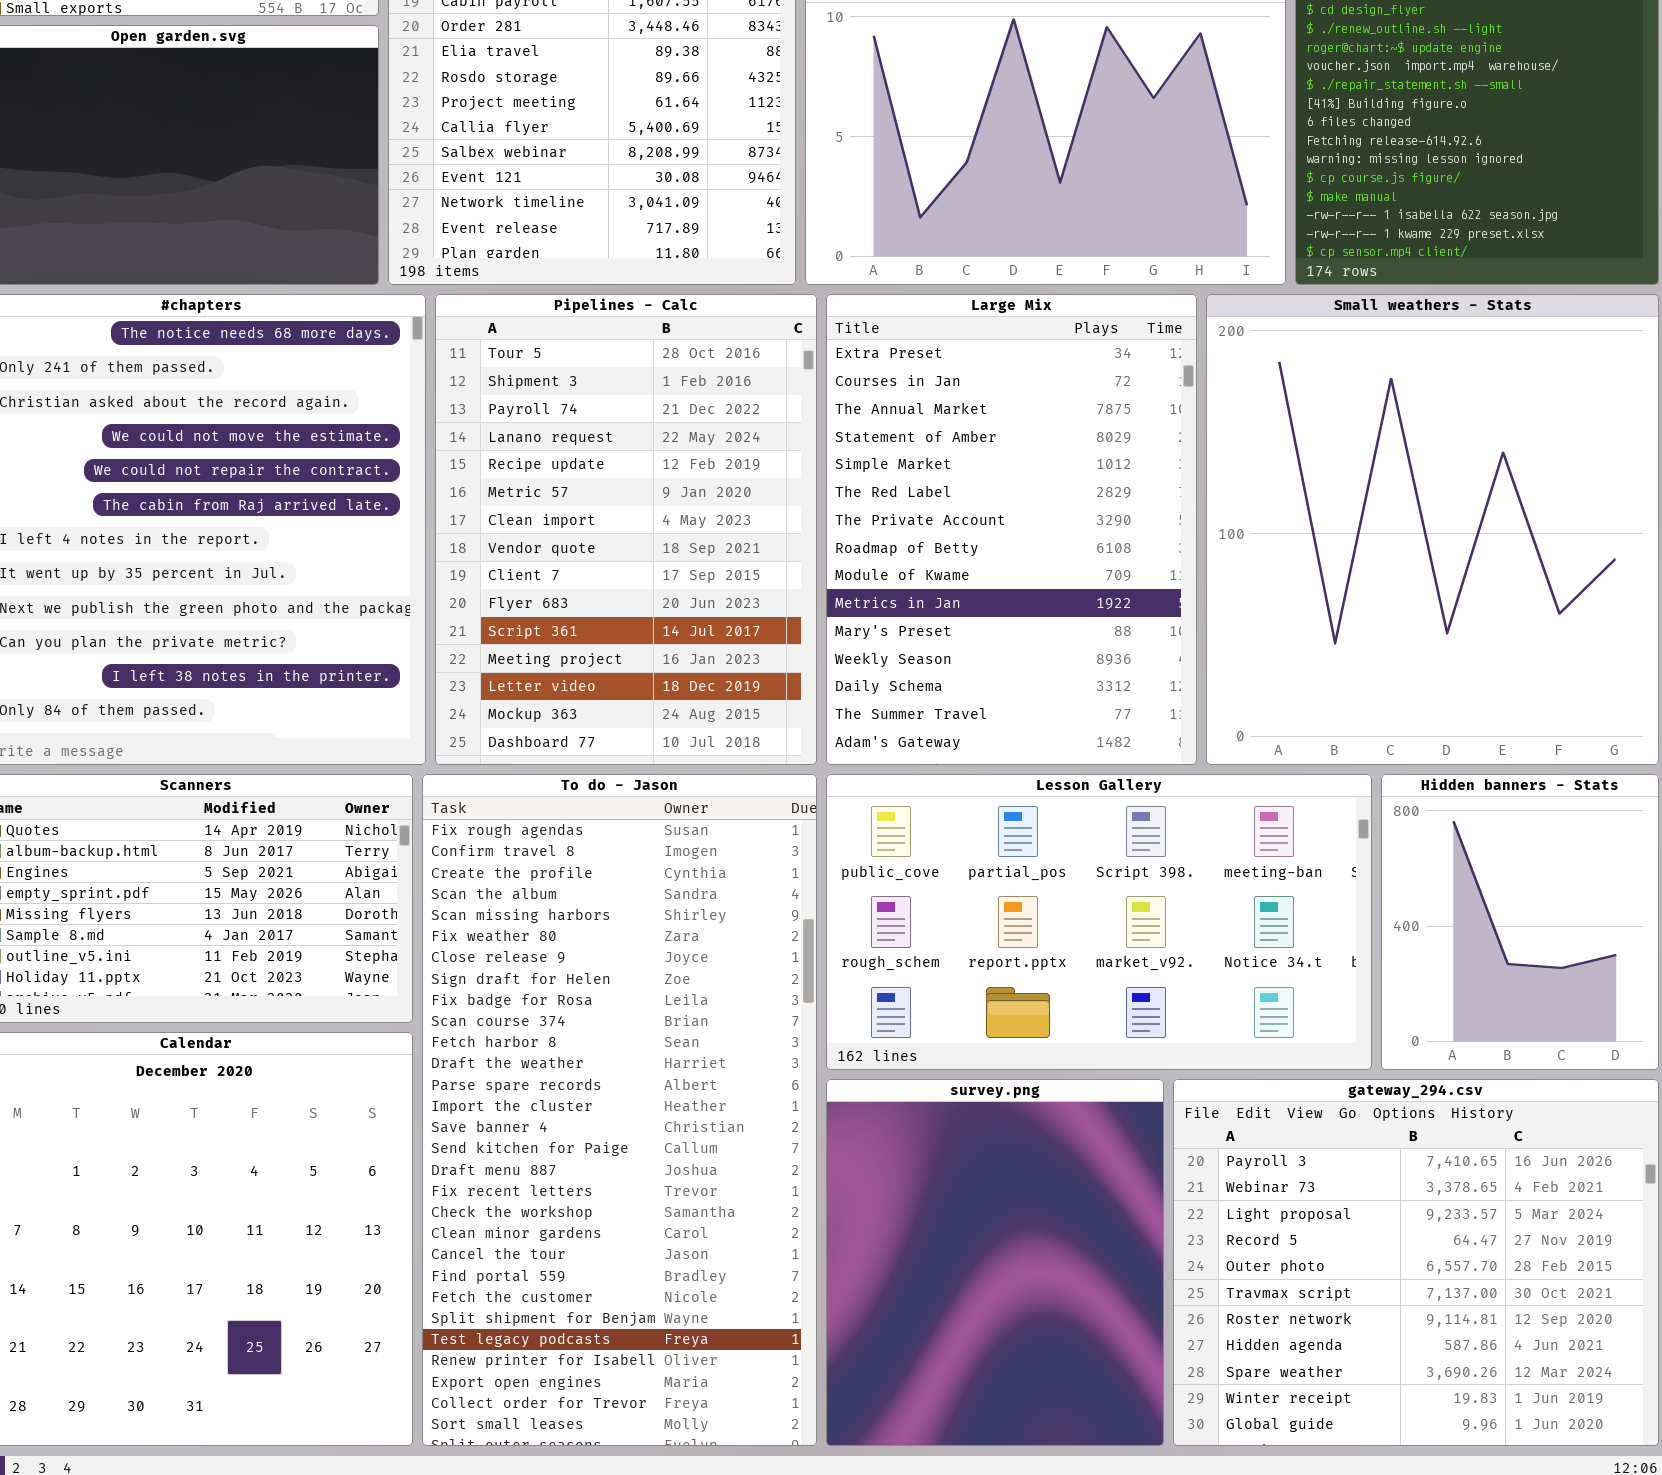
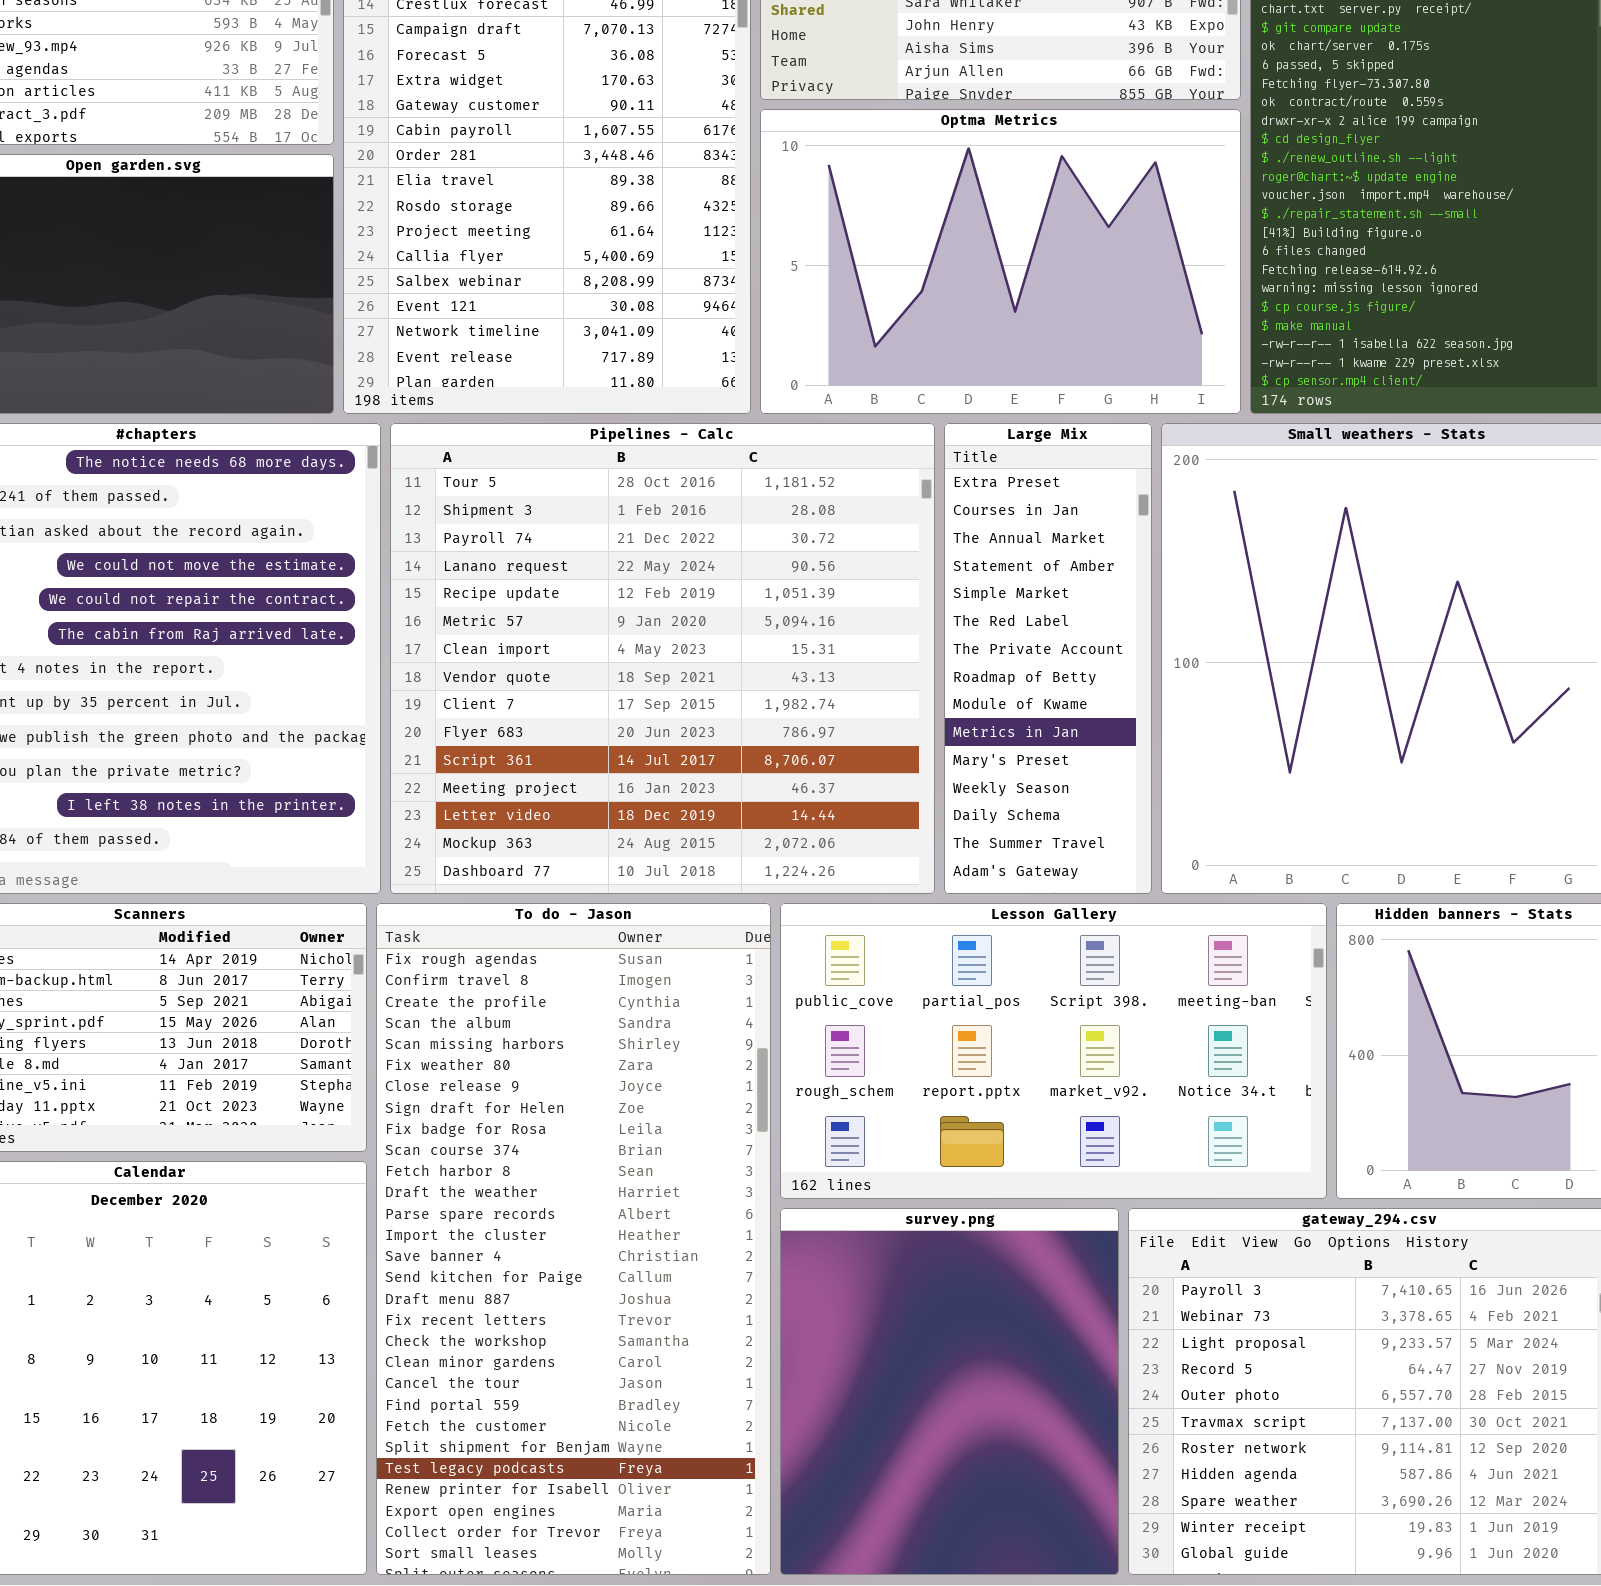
Pipelines - Calc: [435,294,817,765] -> [390,423,935,894], resized
Large Mix: [826,294,1197,765] -> [944,423,1152,894], resized

